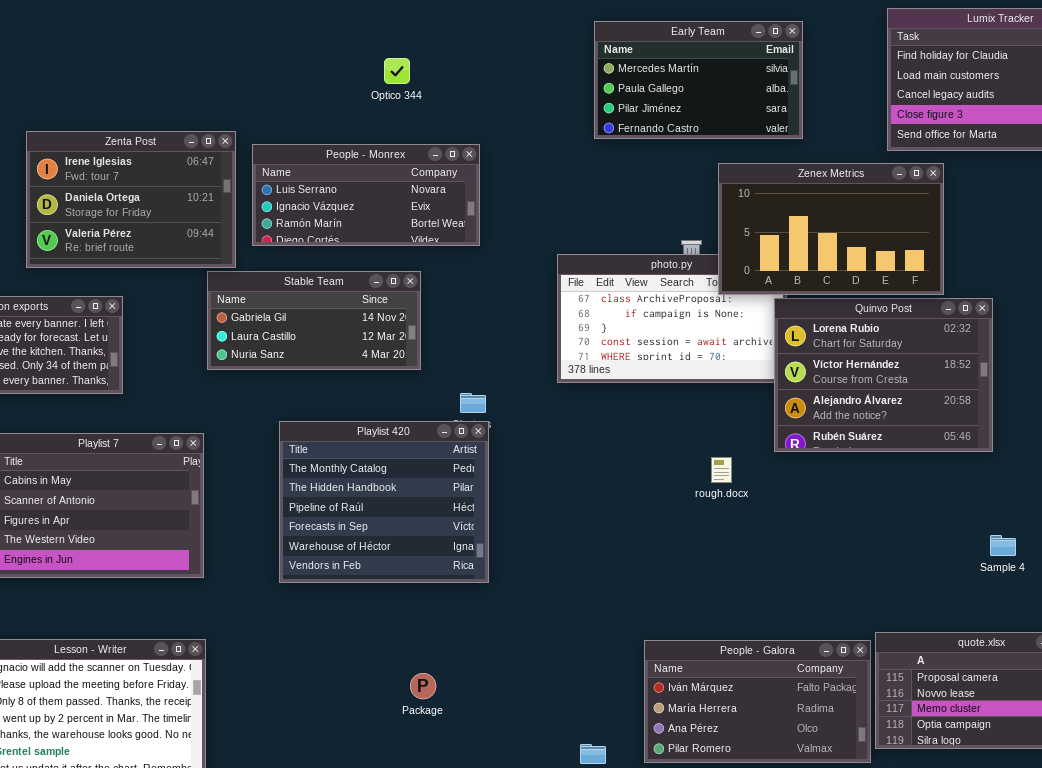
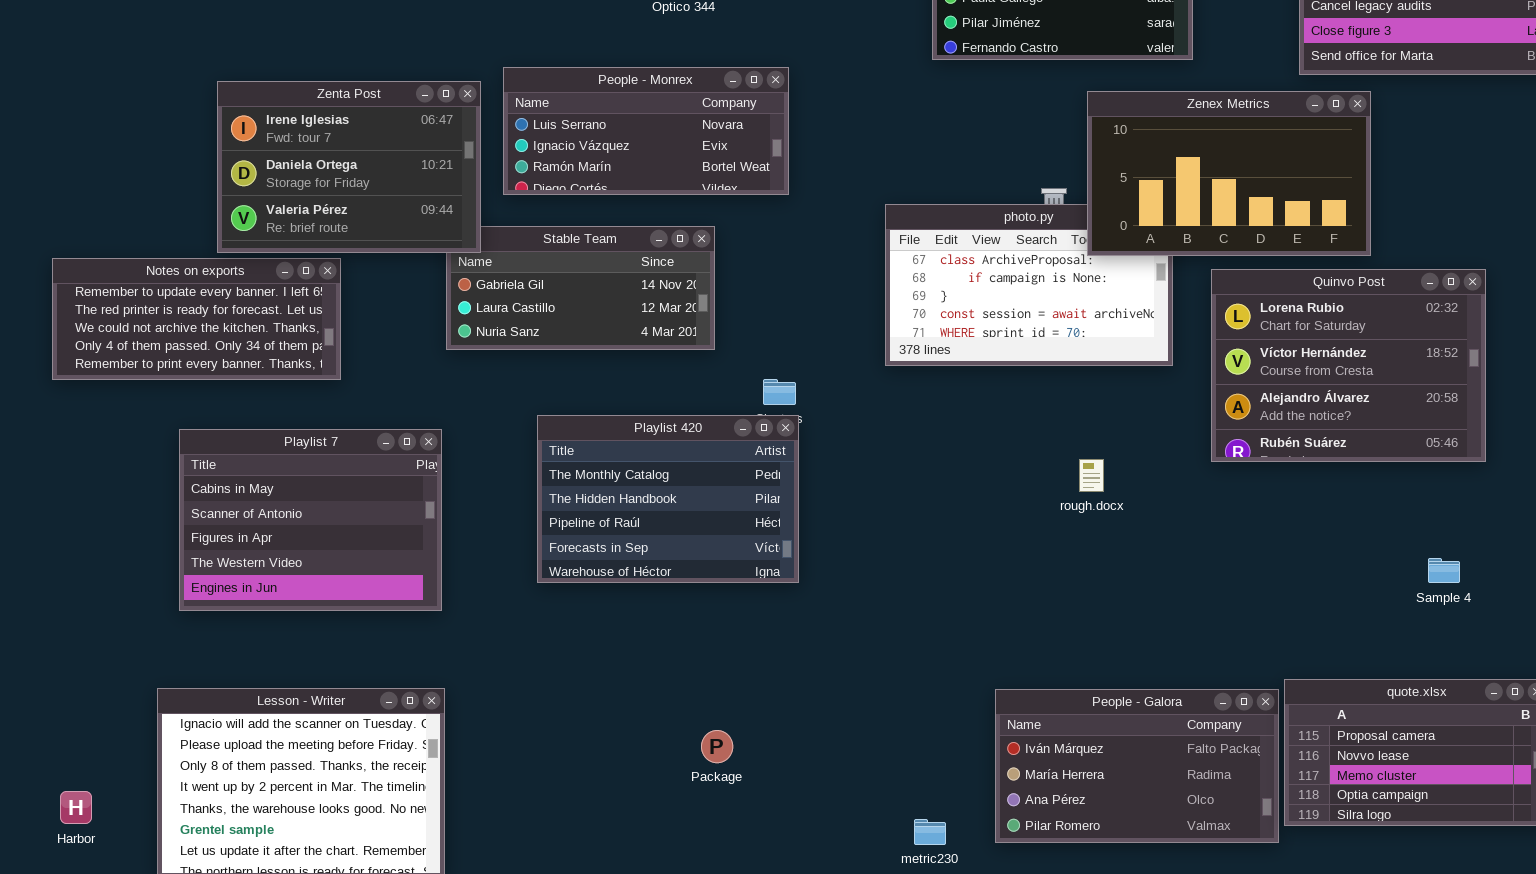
Zenta Post: [26,131,236,268] -> [217,81,481,253], moved
Quinvo Post: [774,298,993,452] -> [1211,269,1486,462], moved
Playlist 420: [279,421,489,583] -> [537,415,799,583], resized

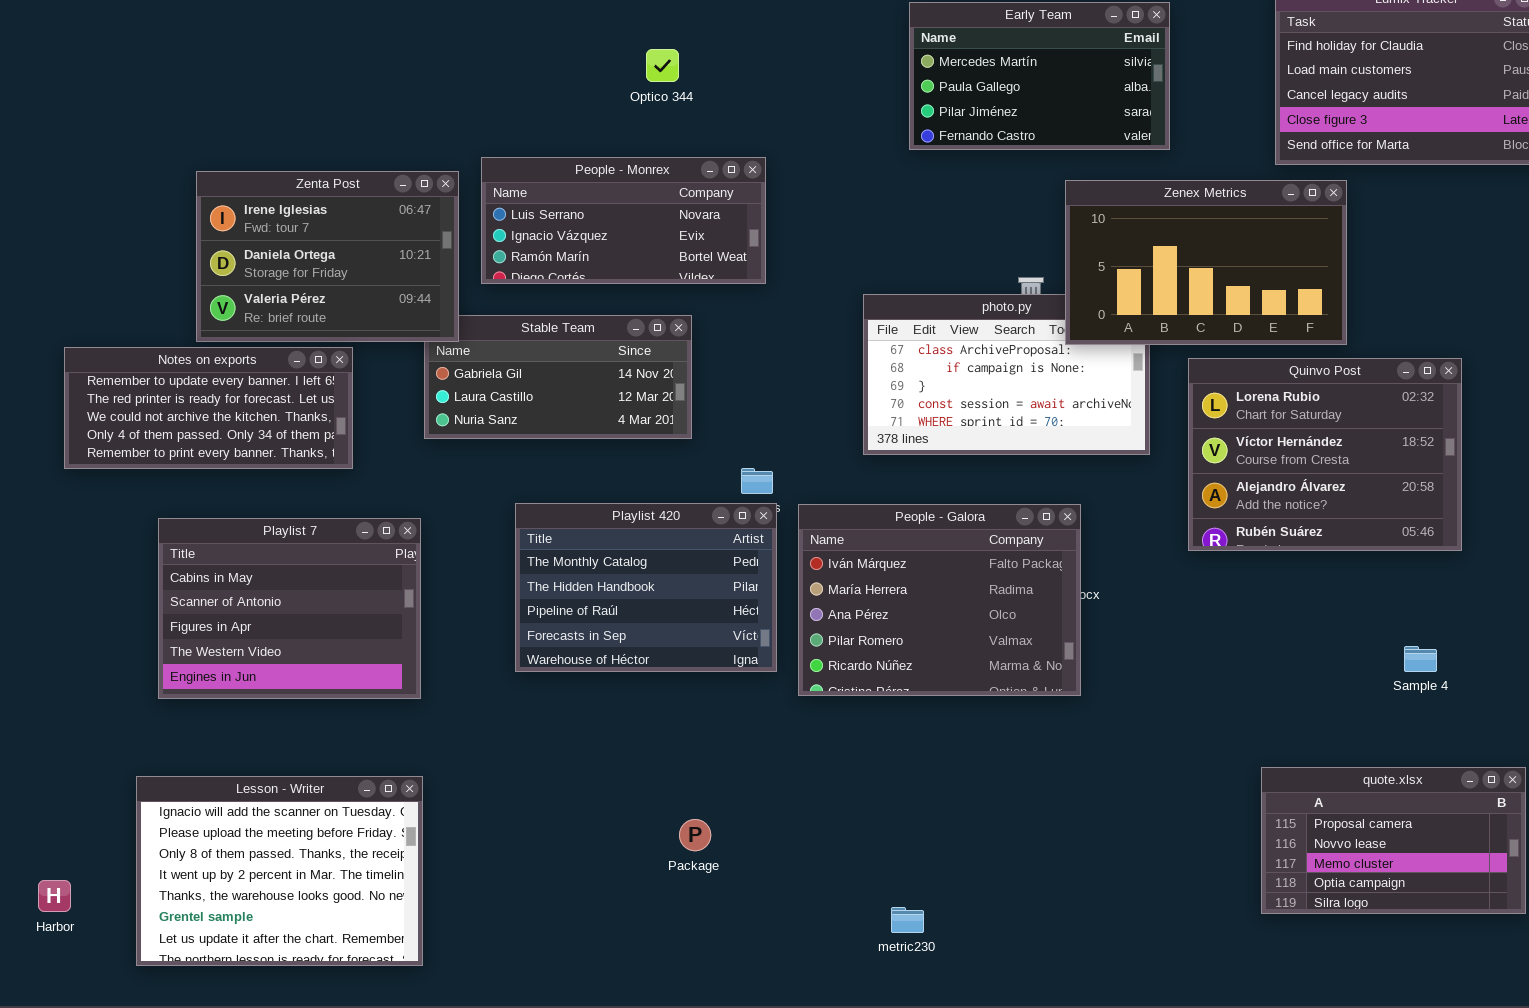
Notes on exports: [52,258,341,380] -> [64,347,353,469], moved
People - Galora: [995,689,1279,843] -> [798,504,1081,696], moved, resized

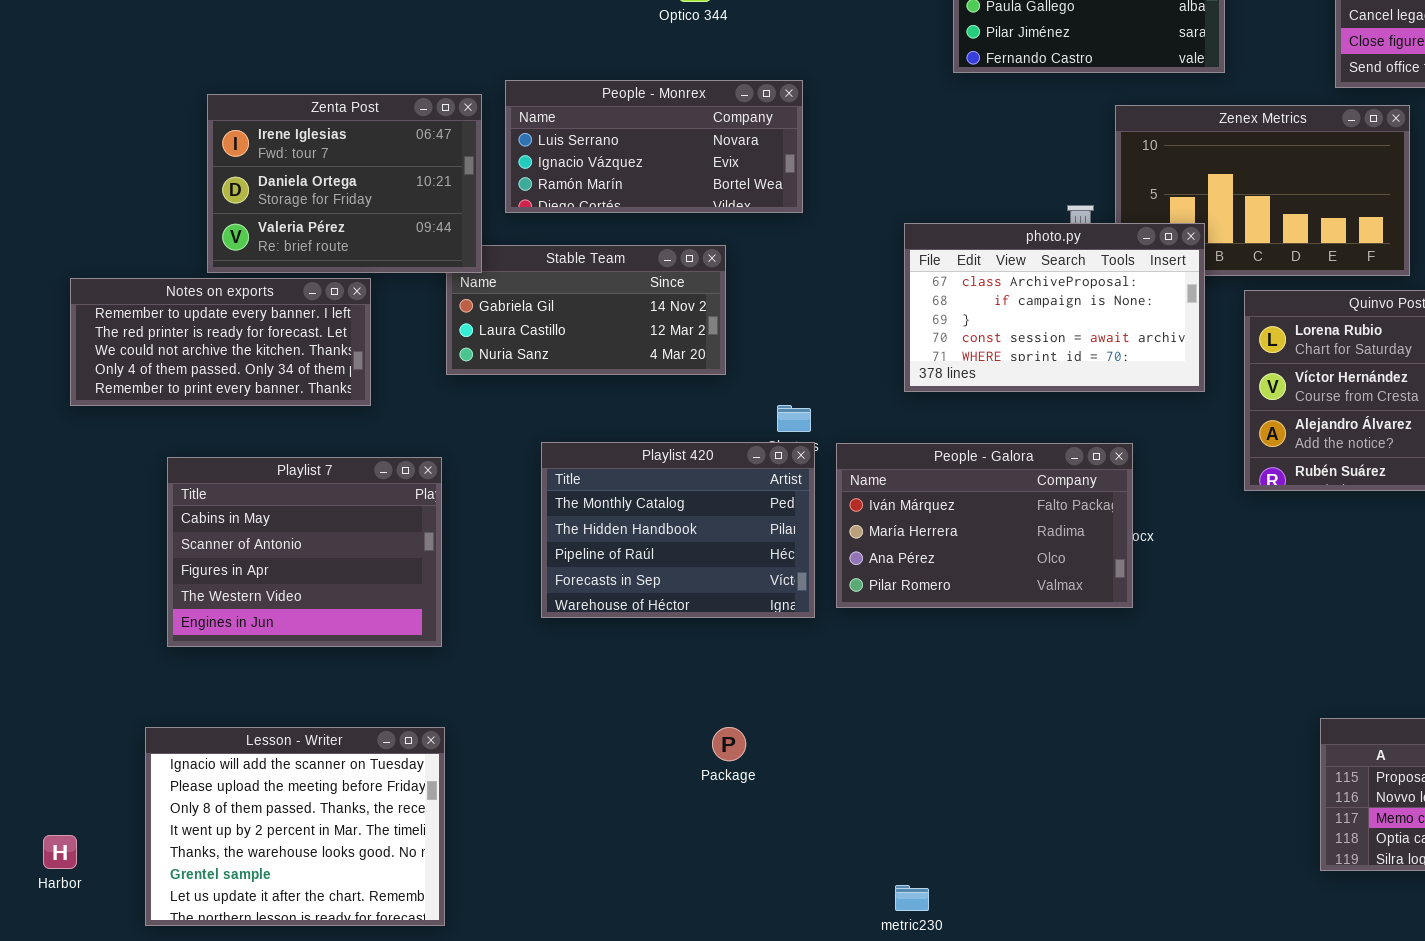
photo.py: [863,294,1150,455] -> [904,223,1205,392], raised
People - Galora: [798,504,1081,696] -> [836,443,1133,608], resized
Package: [679,819,711,851] -> [712,727,746,761], moved
metric230: [891,907,924,933] -> [895,885,929,911], moved

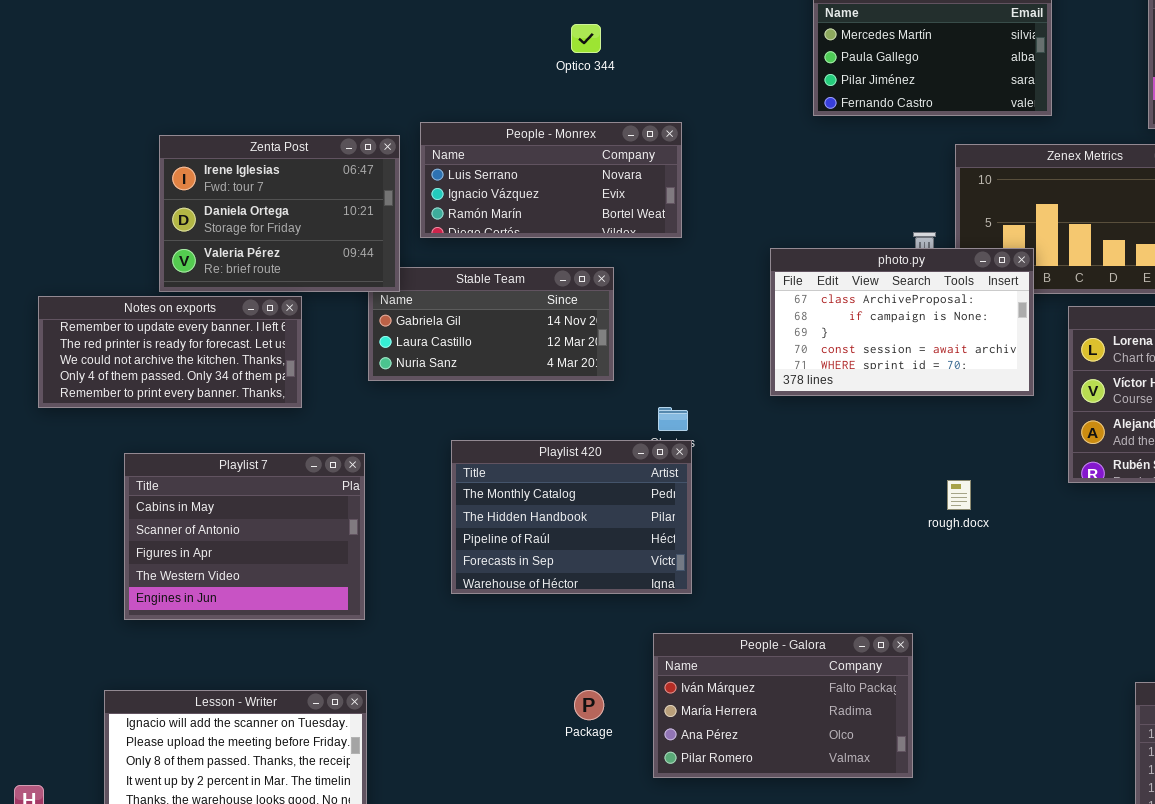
People - Galora: [836,443,1133,608] -> [653,633,913,778], moved
Package: [712,727,746,761] -> [574,690,604,720], moved

